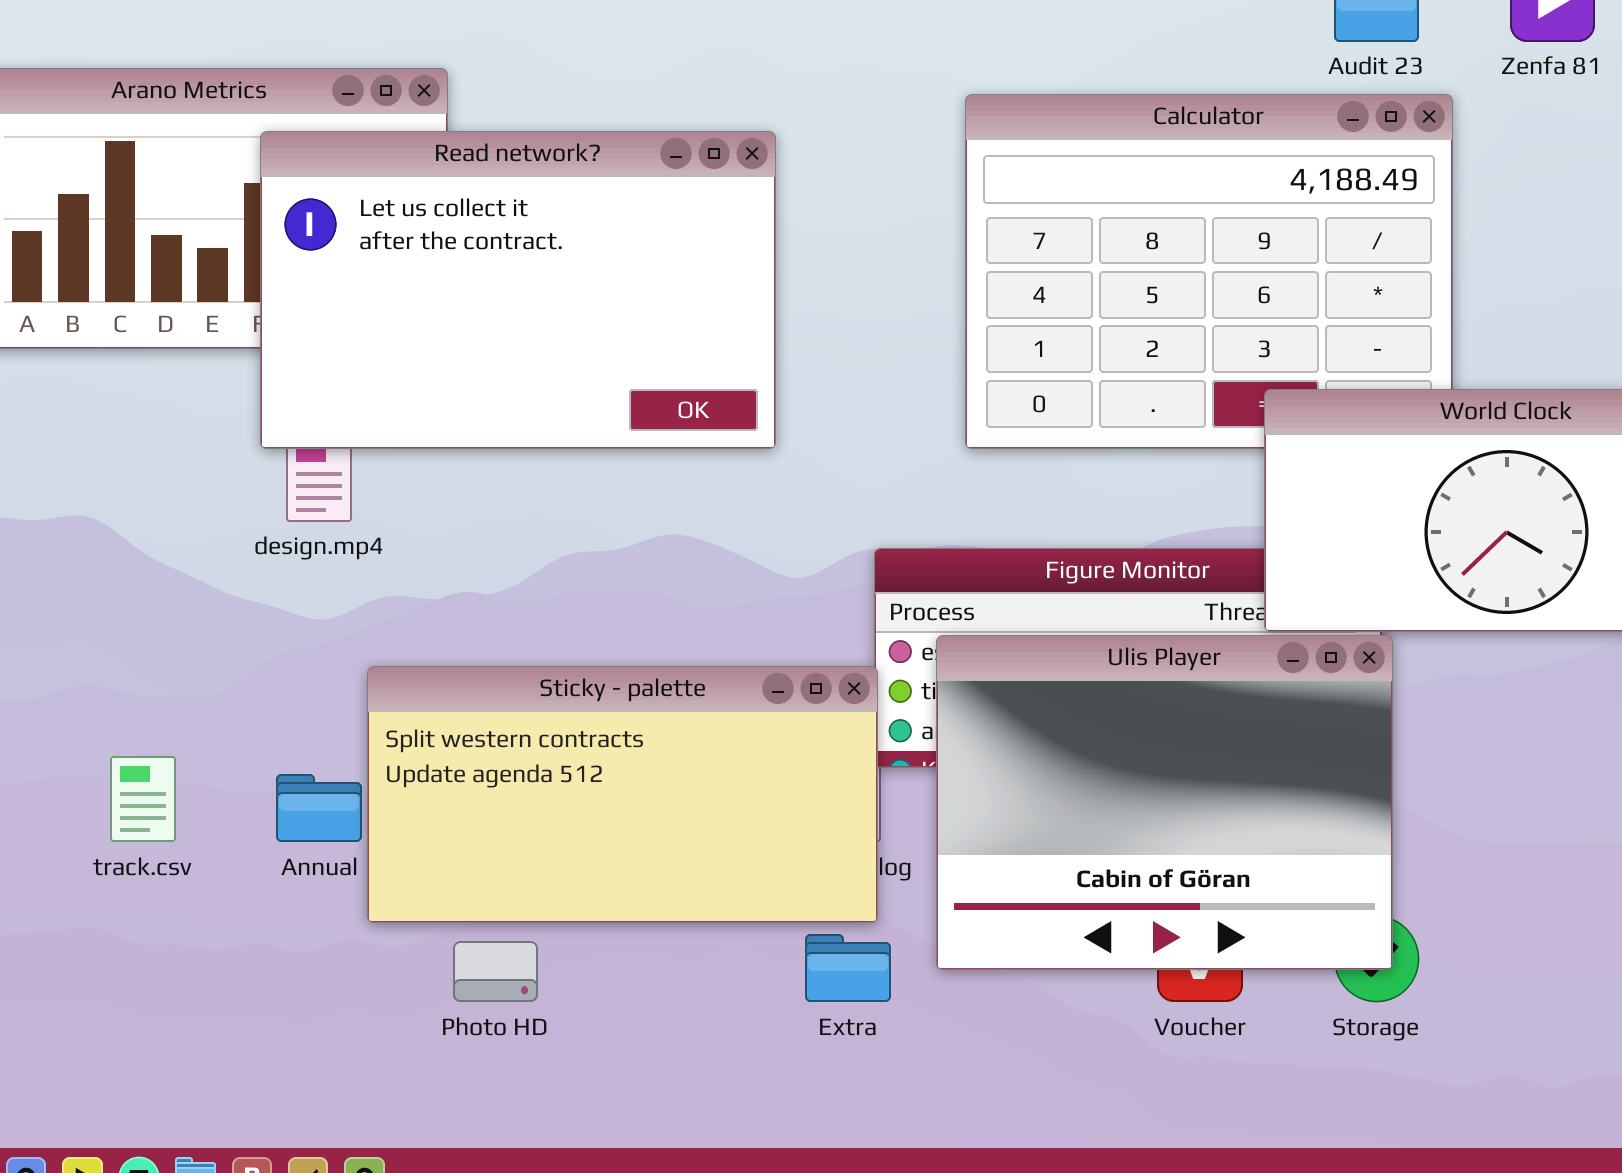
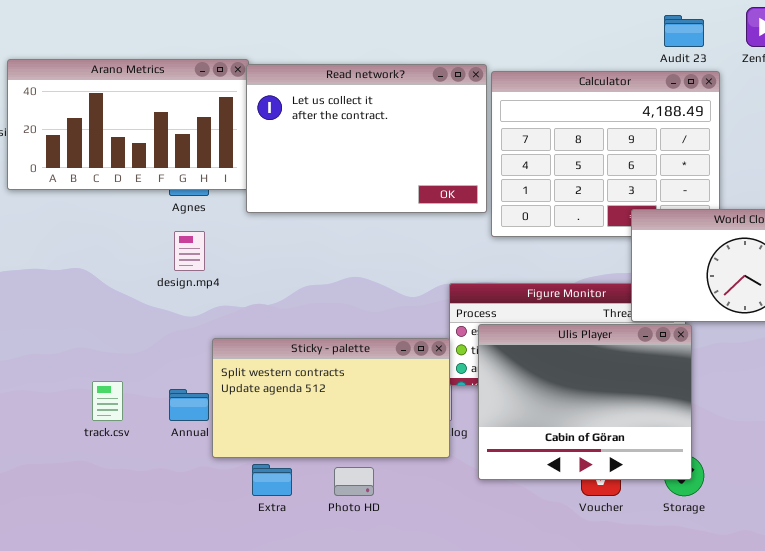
Read network?: [260,131,776,449] -> [246,64,487,213], moved
Extra: [805,934,891,1002] -> [252,464,292,496], moved
Photo HD: [453,941,538,1002] -> [334,467,374,496], moved

